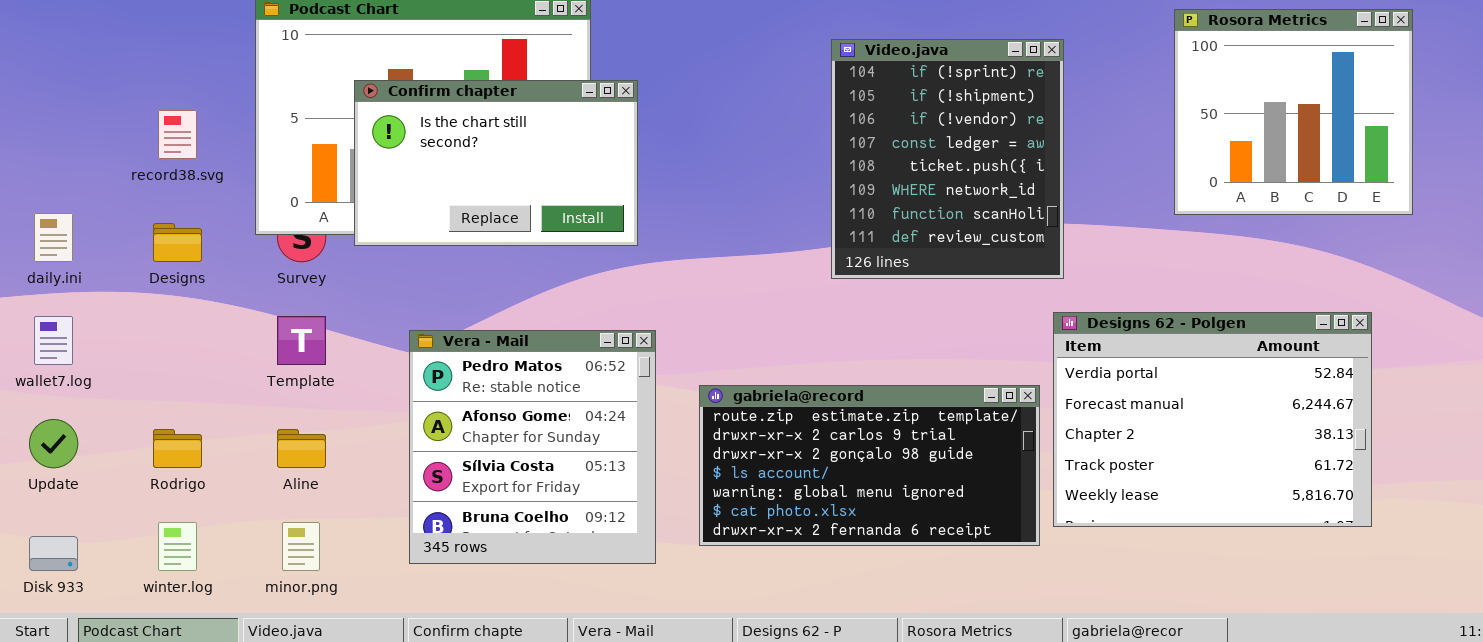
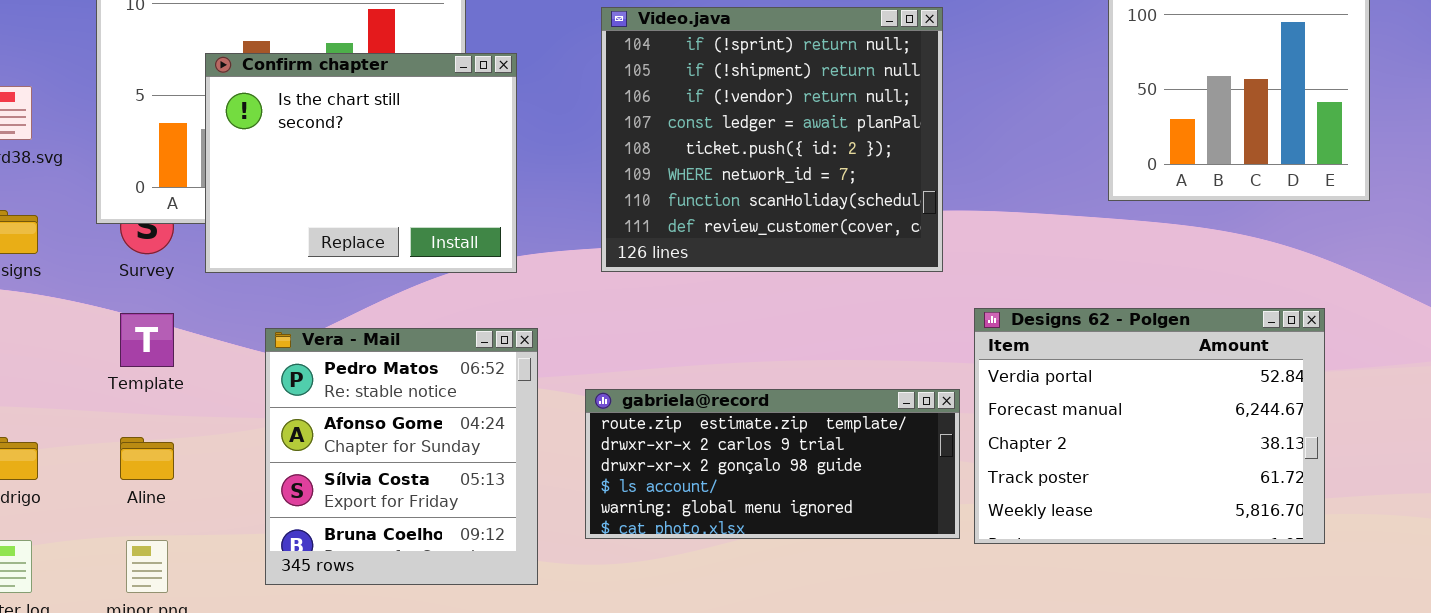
Video.java: [831,39,1064,279] -> [601,7,943,272], moved, resized
Confirm chapter: [354,80,638,246] -> [205,53,517,273], resized
gabriela@record: [699,385,1040,546] -> [585,389,960,539], resized

